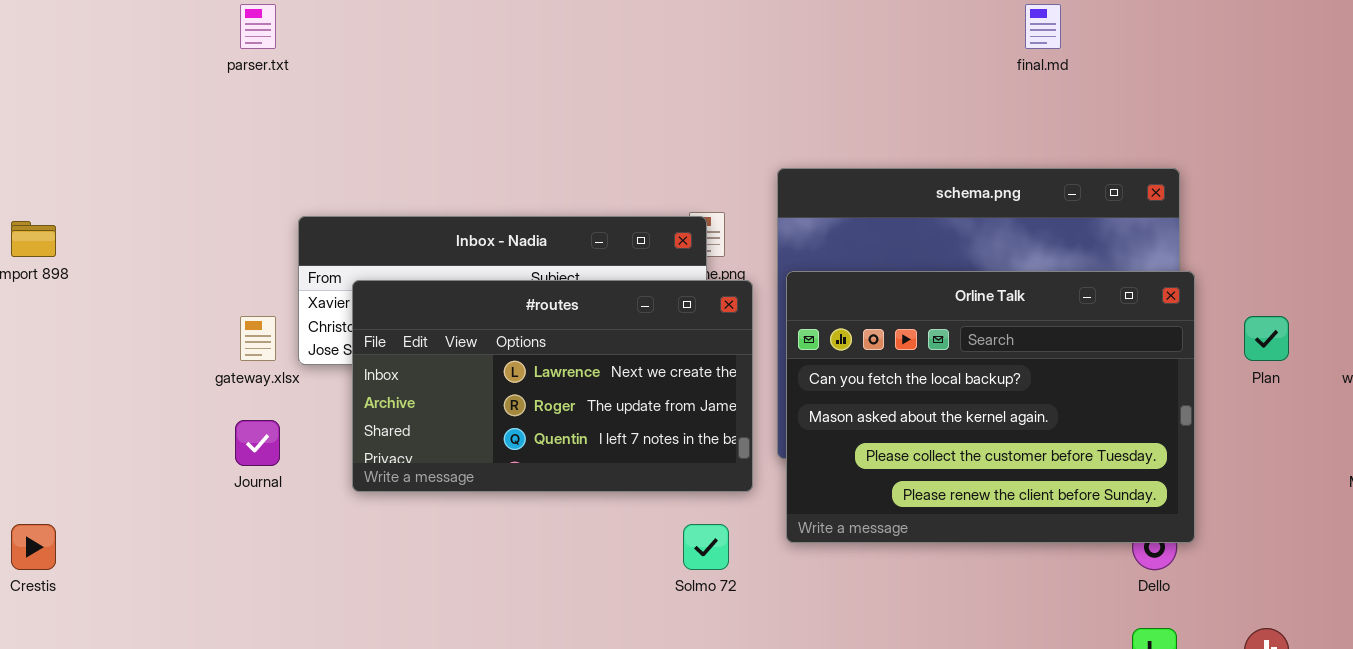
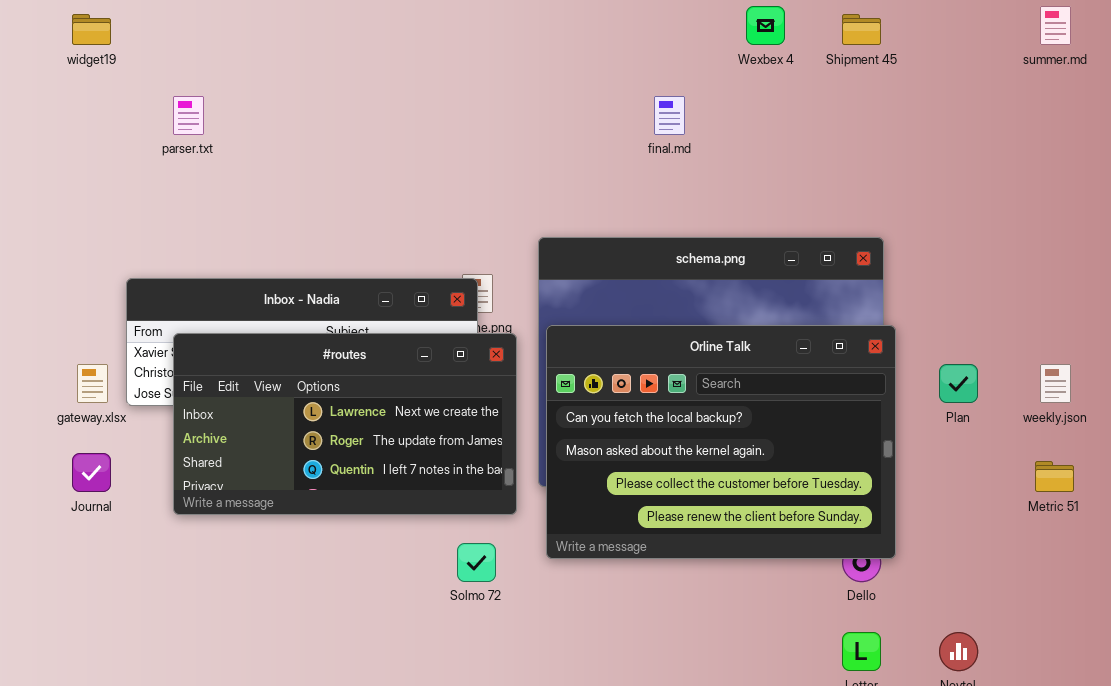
parser.txt: [240,4,276,49] -> [173,96,204,135], moved
final.md: [1025,4,1061,49] -> [654,96,685,135], moved

